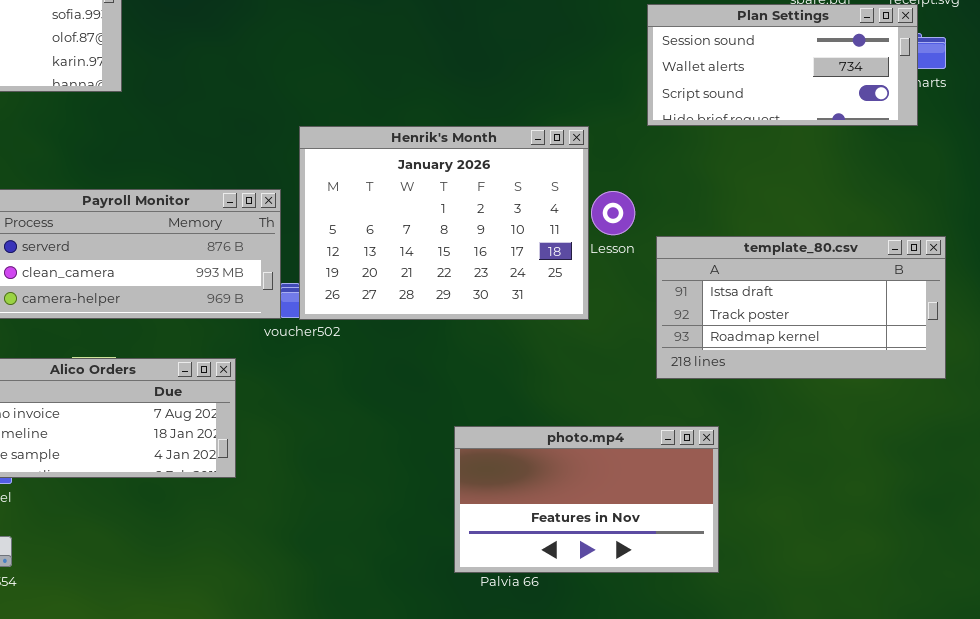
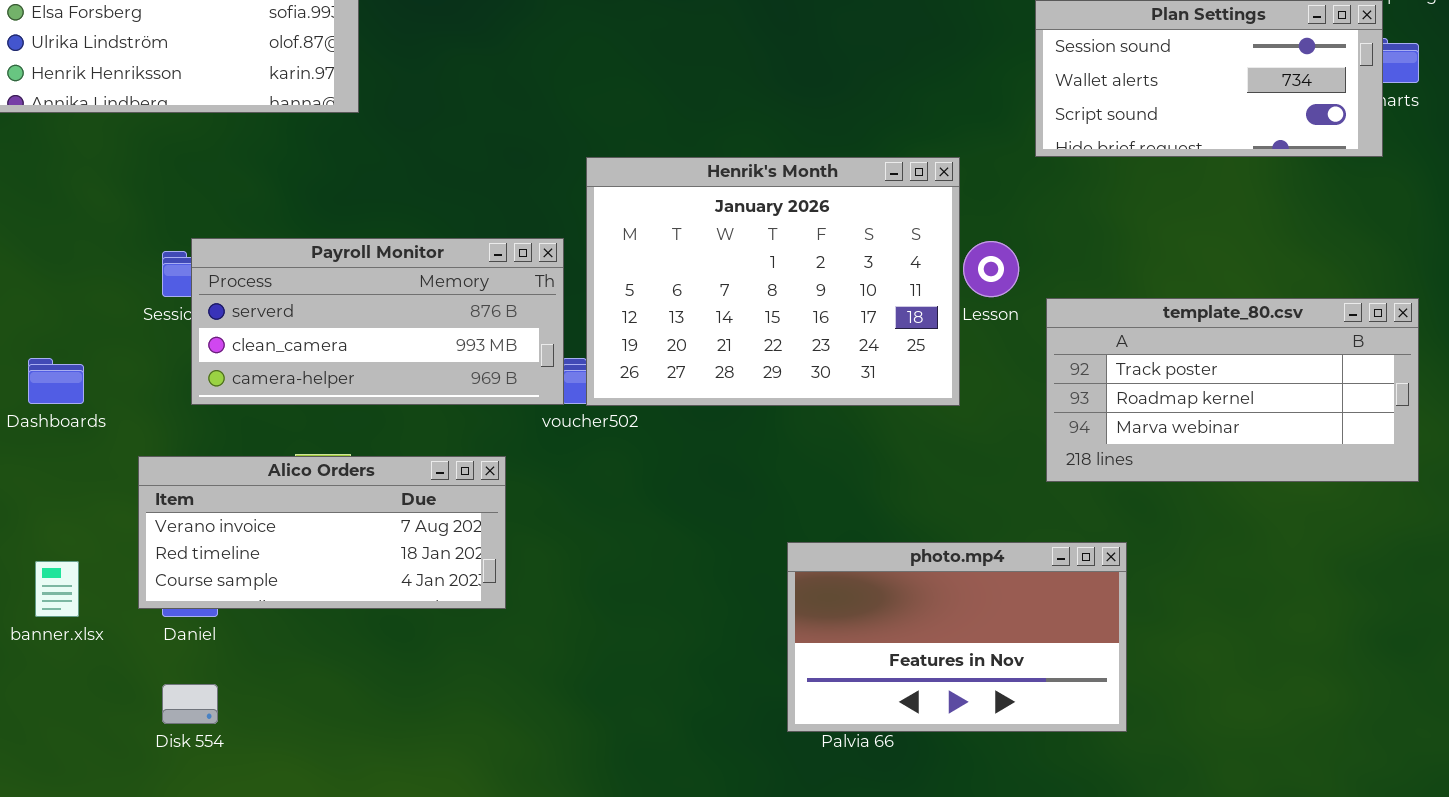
template_80.csv: [656,236,946,379] -> [1046,298,1419,482], scrolled down 1 row

